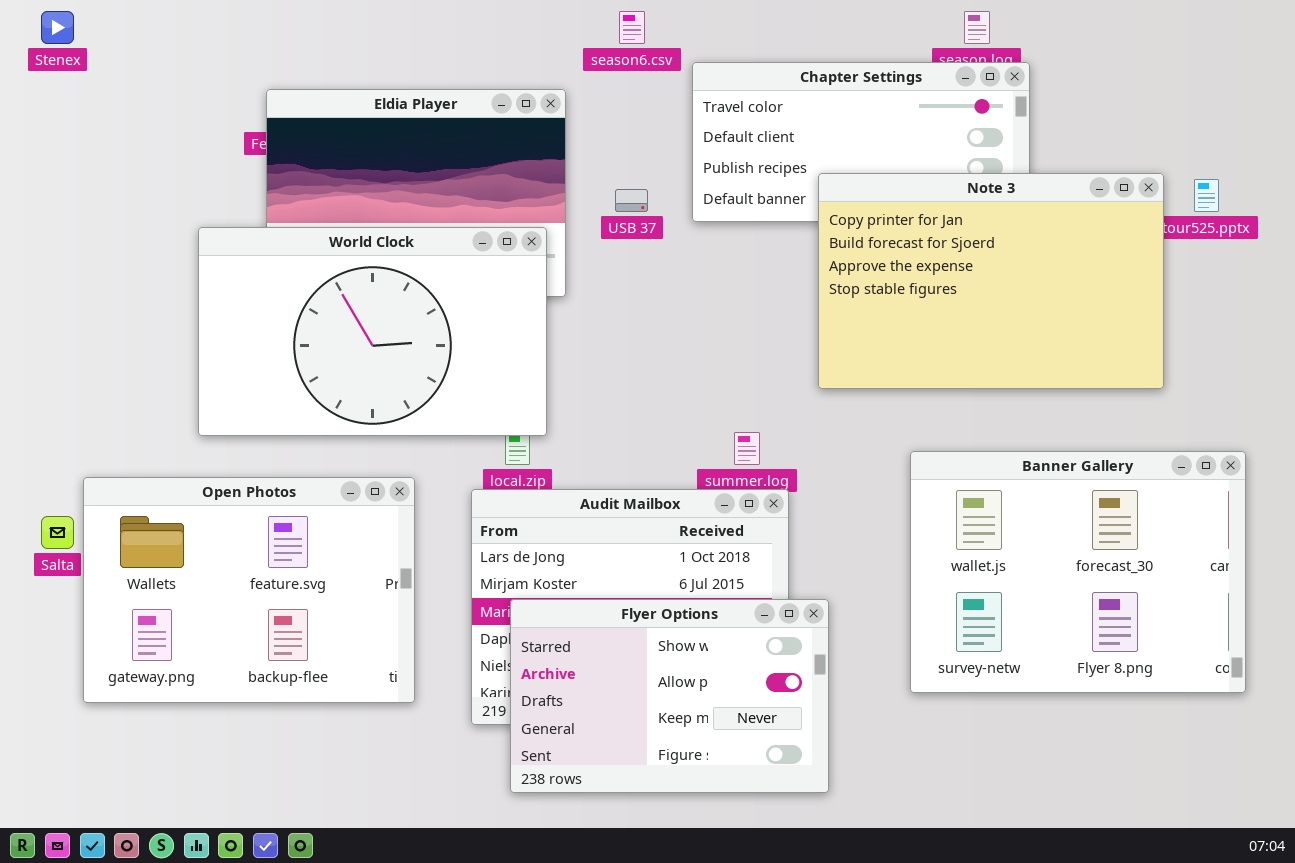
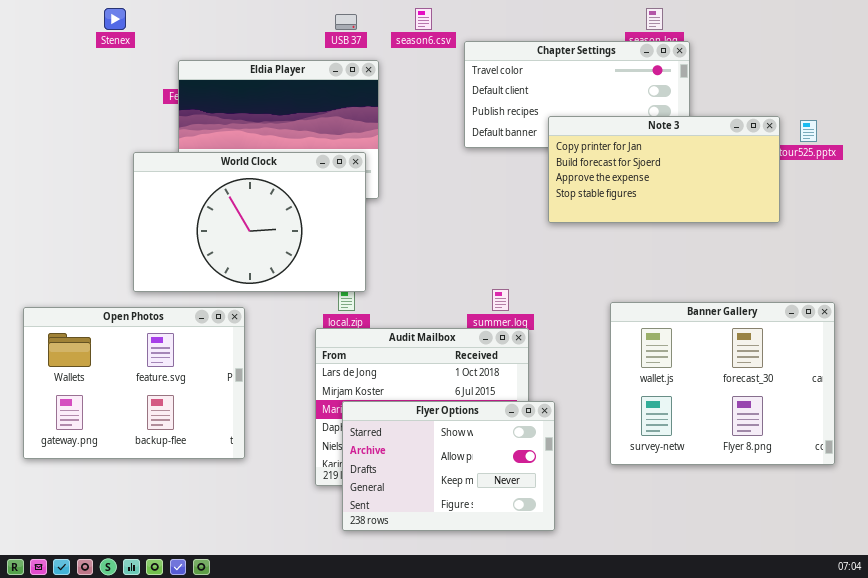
Stenex: [41,11,74,44] -> [104,8,126,30], moved
Note 3: [818,173,1164,389] -> [548,116,780,223], resized
USB 37: [615,189,648,212] -> [335,14,357,30], moved
Open Photos: [83,477,415,703] -> [23,307,245,459], moved

